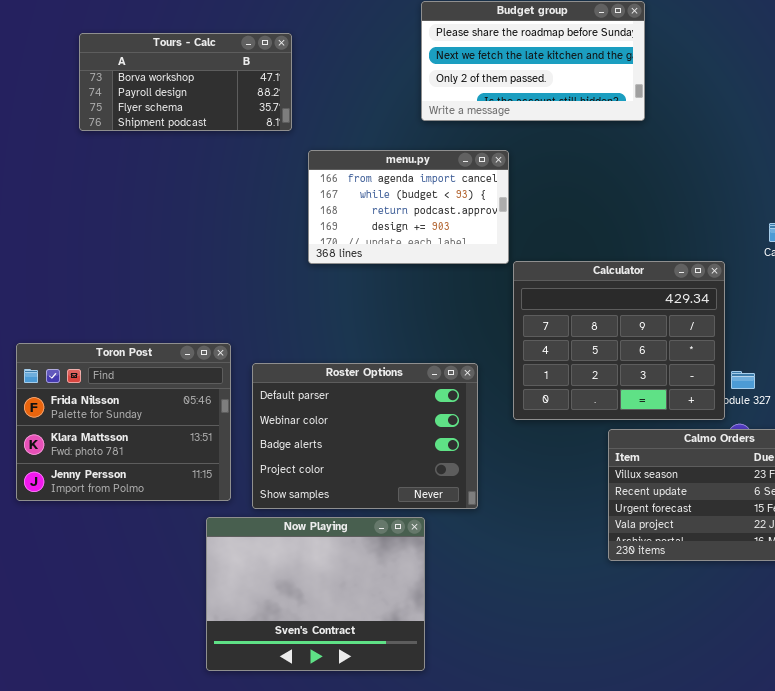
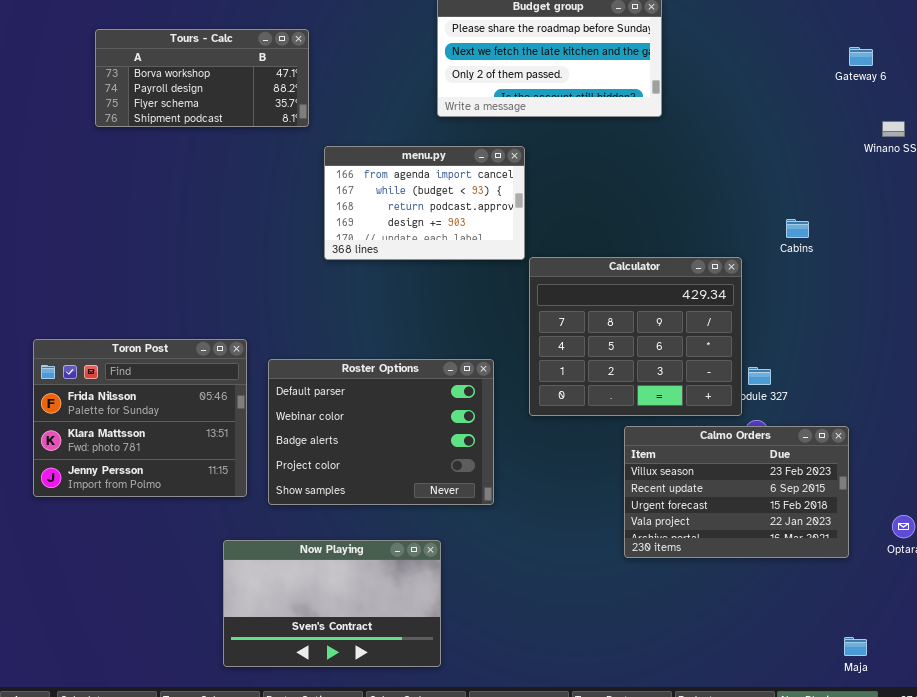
Now Playing: [206,517,425,671] -> [223,540,441,667], resized

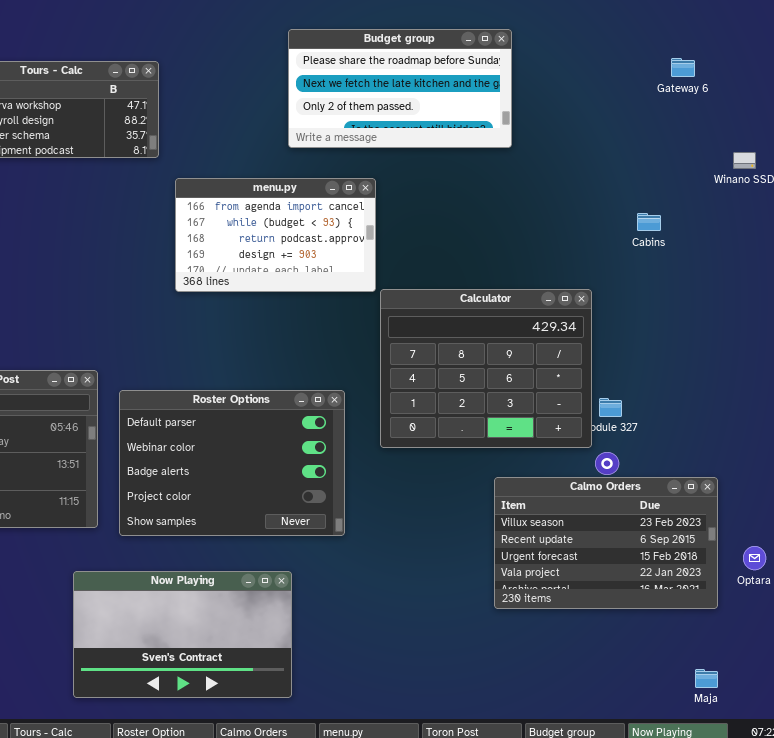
Gateway 6: [849,47,873,66] -> [671,58,695,77], moved
Cabins: [786,219,809,238] -> [637,213,661,231], moved
Calmo Orders: [624,426,849,558] -> [494,477,718,609], moved

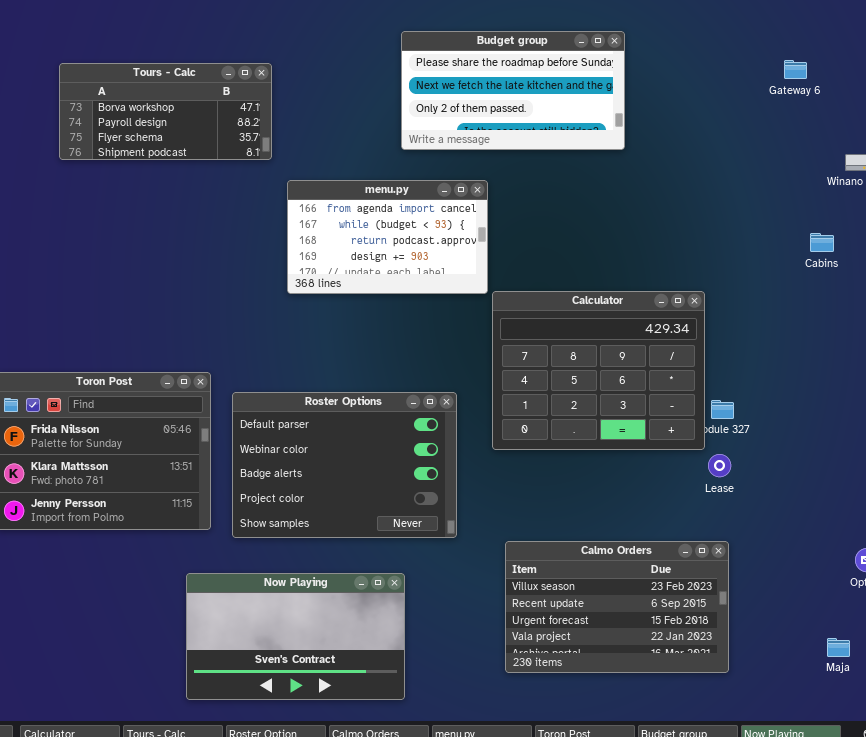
Cabins: [637,213,661,231] -> [810,233,834,252], moved
Calmo Orders: [494,477,718,609] -> [505,541,729,673], moved
Maja: [695,669,718,688] -> [827,638,850,657], moved

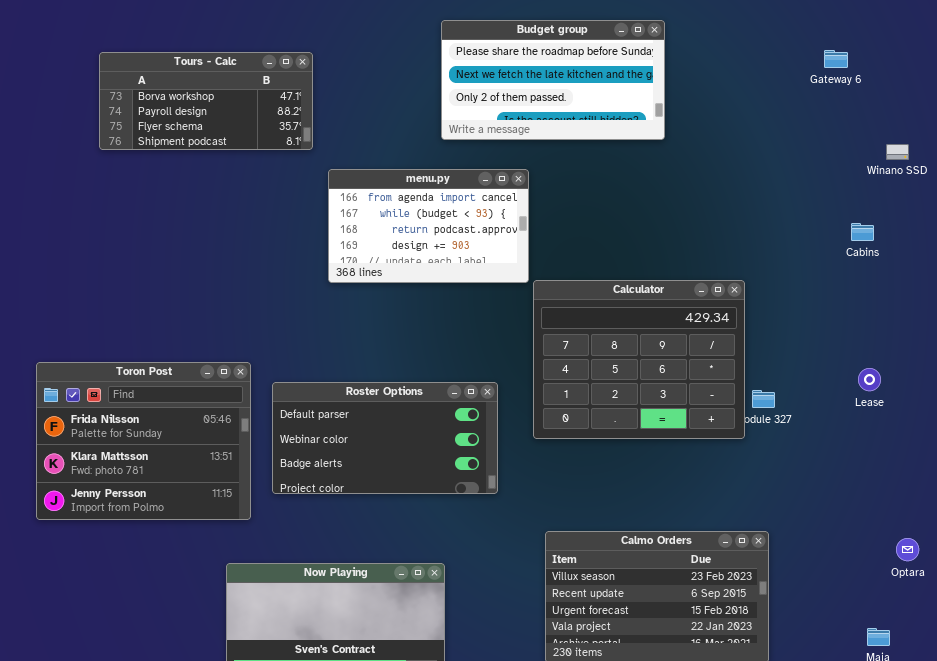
Roster Options: [232,392,457,538] -> [272,382,498,494], resized
Lease: [708,454,731,477] -> [858,368,881,391], moved

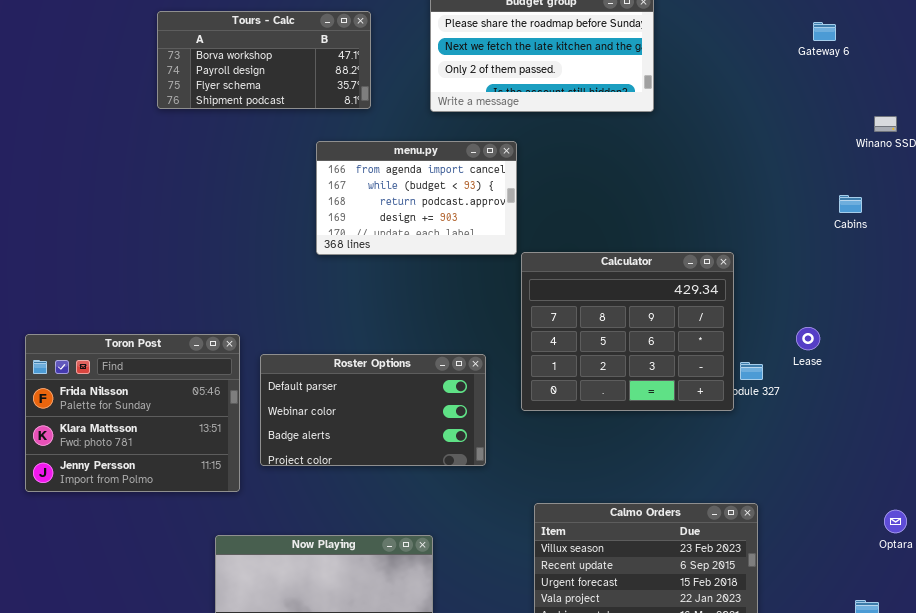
Tours - Calc: [99,52,313,150] -> [157,11,371,109], moved
Lease: [858,368,881,391] -> [796,327,820,350], moved

